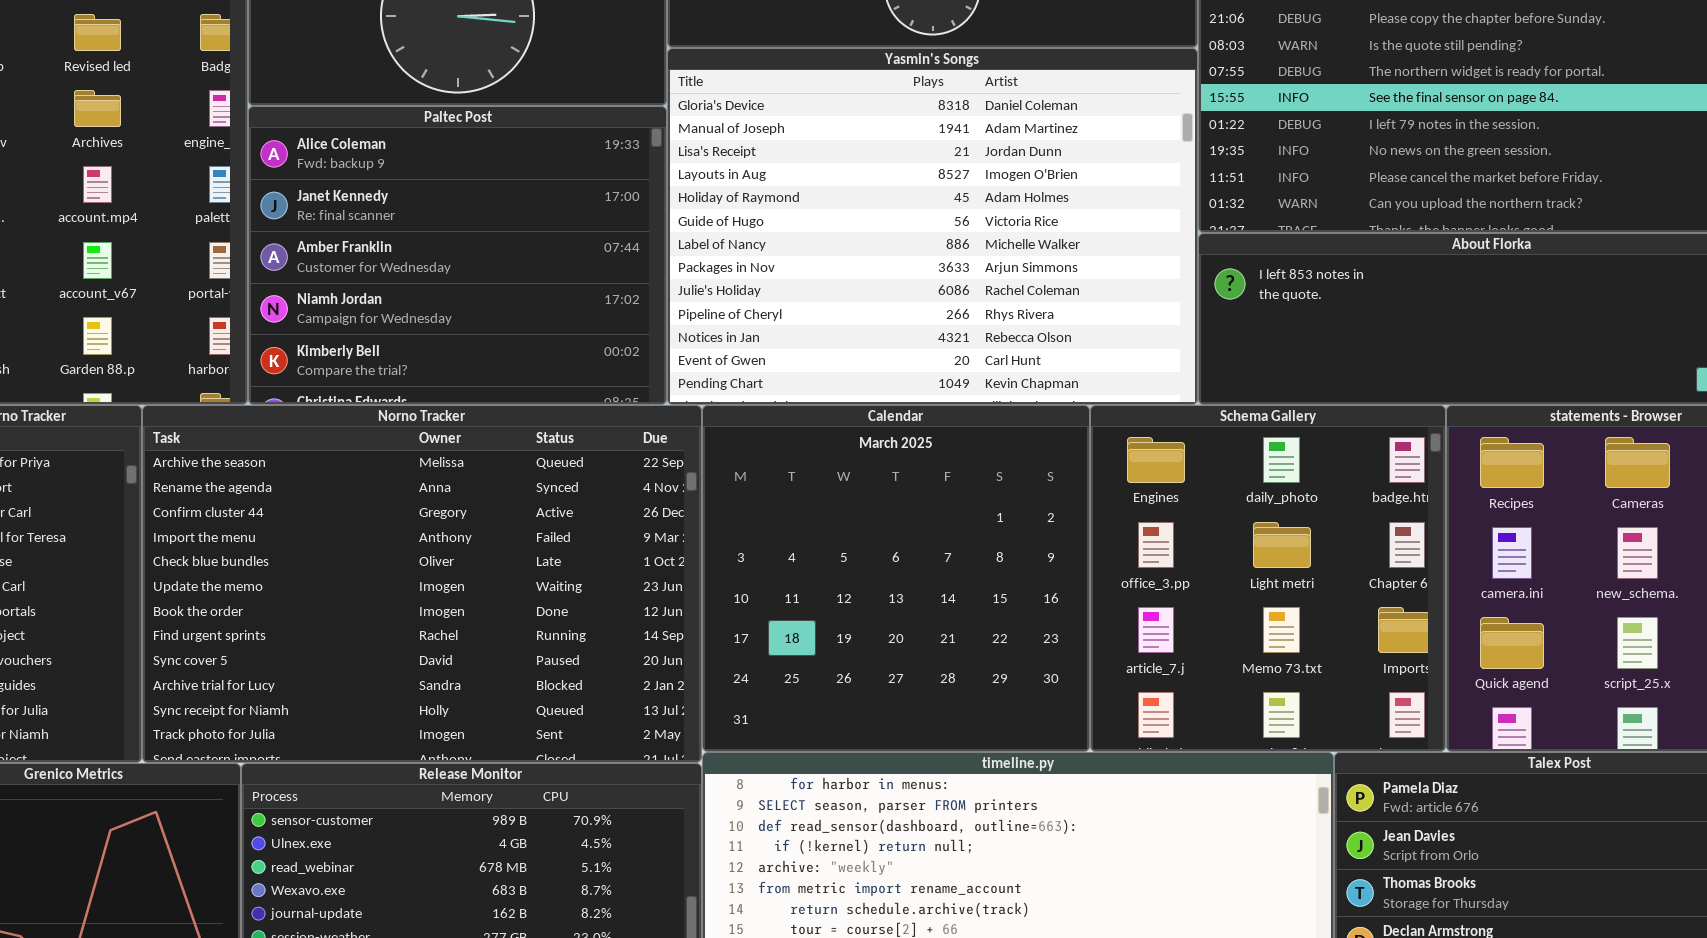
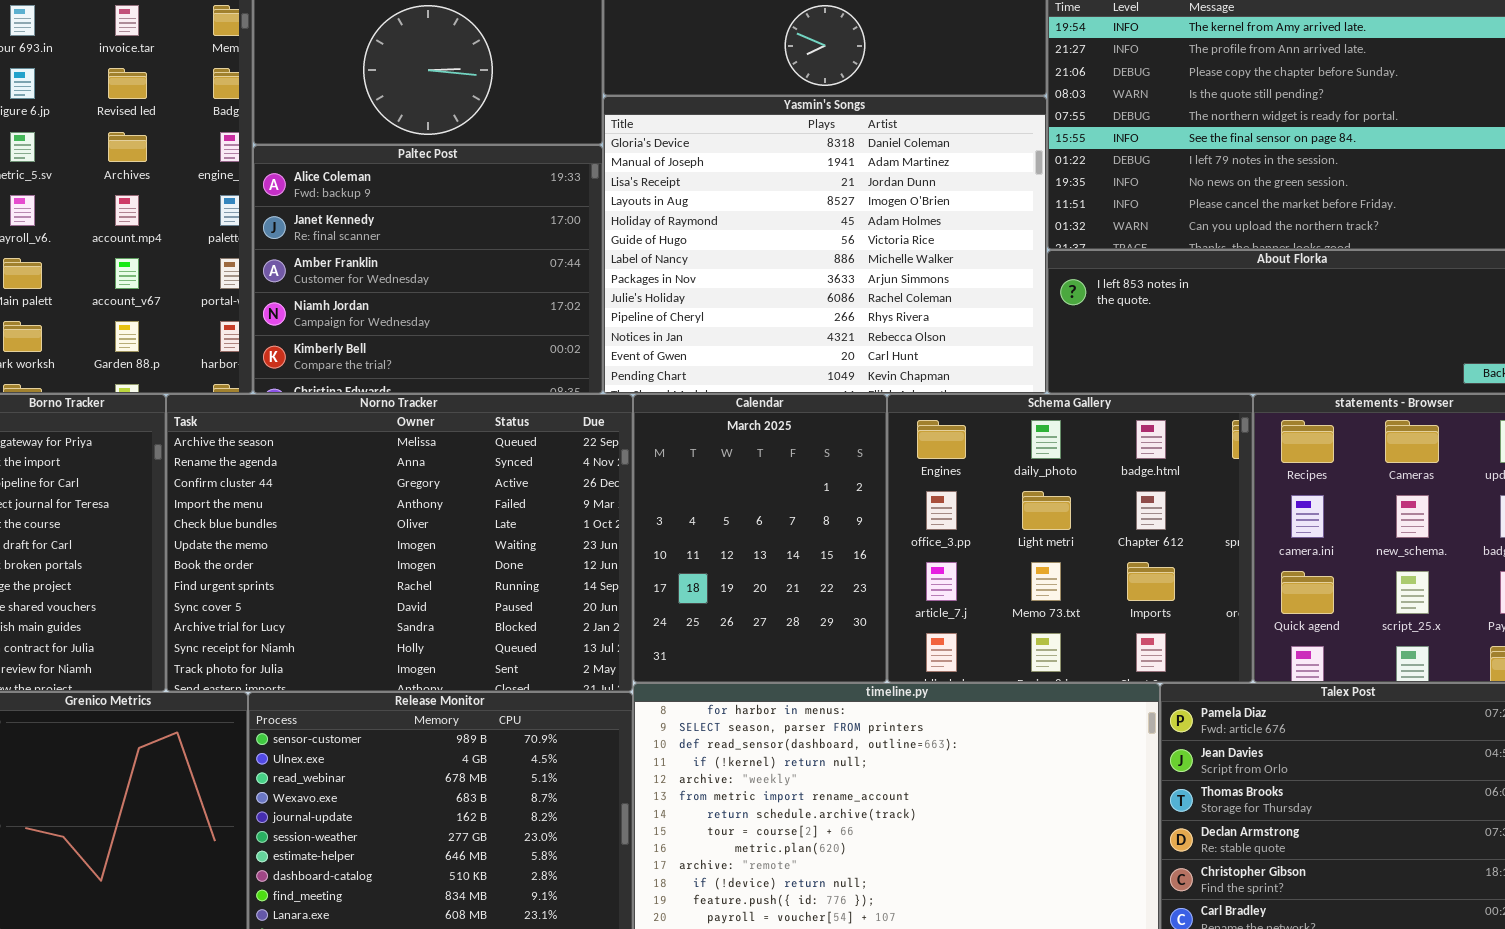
Calendar: [702,405,1090,752] -> [633,394,887,683], resized
Schema Gallery: [1090,405,1446,752] -> [887,394,1253,683], resized

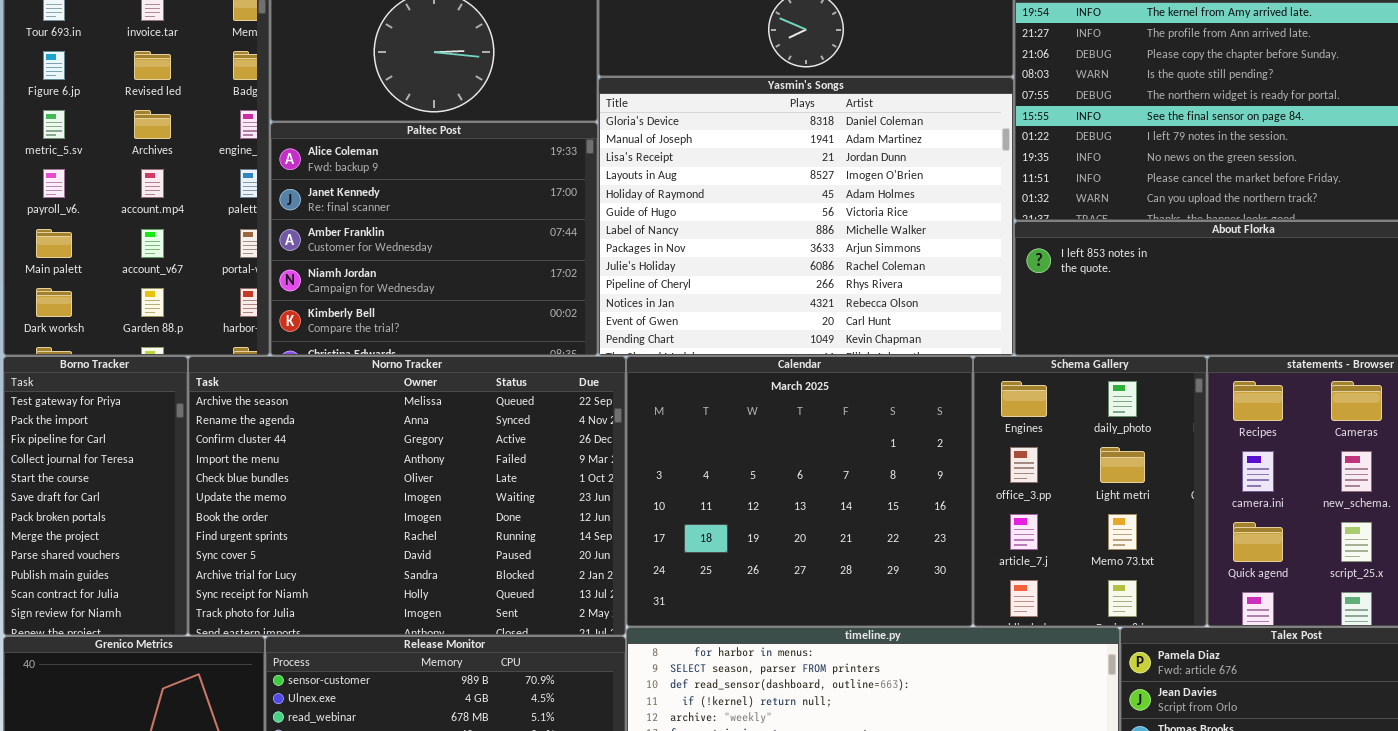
Calendar: [633,394,887,683] -> [626,356,973,627], resized
Schema Gallery: [887,394,1253,683] -> [973,356,1207,627], resized

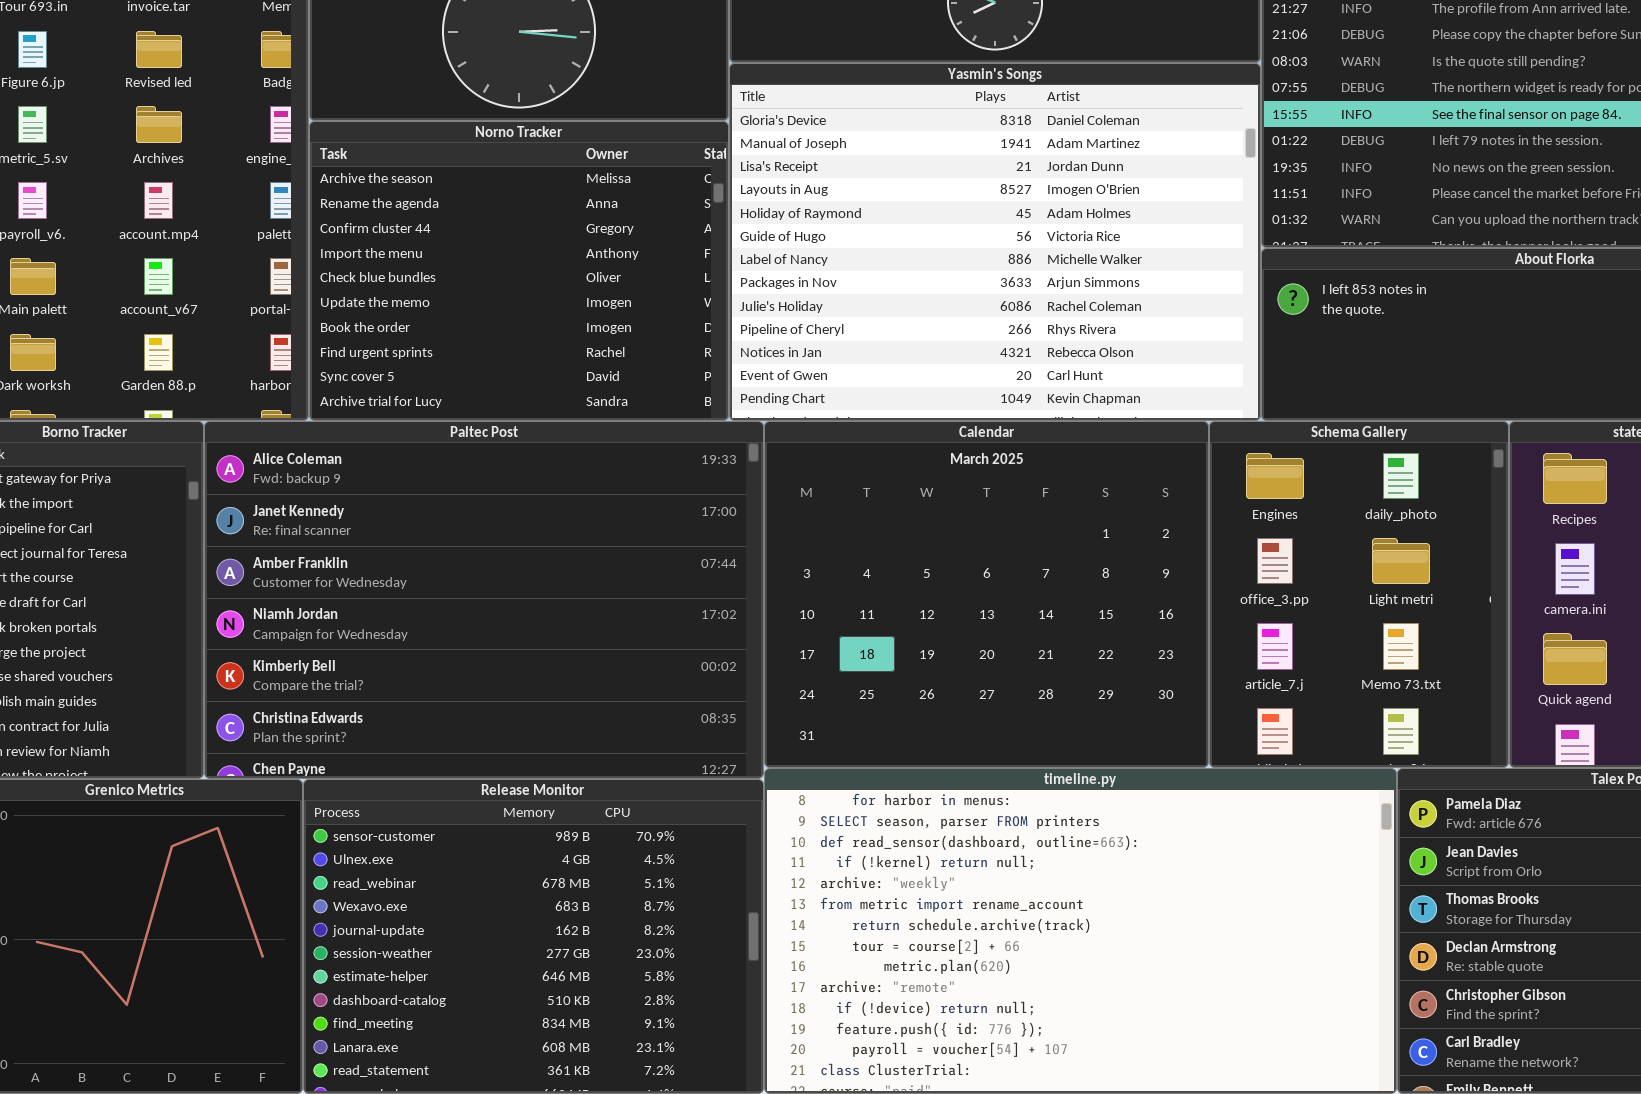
Paltec Post: [270,122,598,356] -> [204,421,764,779], moved, resized
Norno Tracker: [188,356,626,636] -> [309,121,729,421], moved, resized

